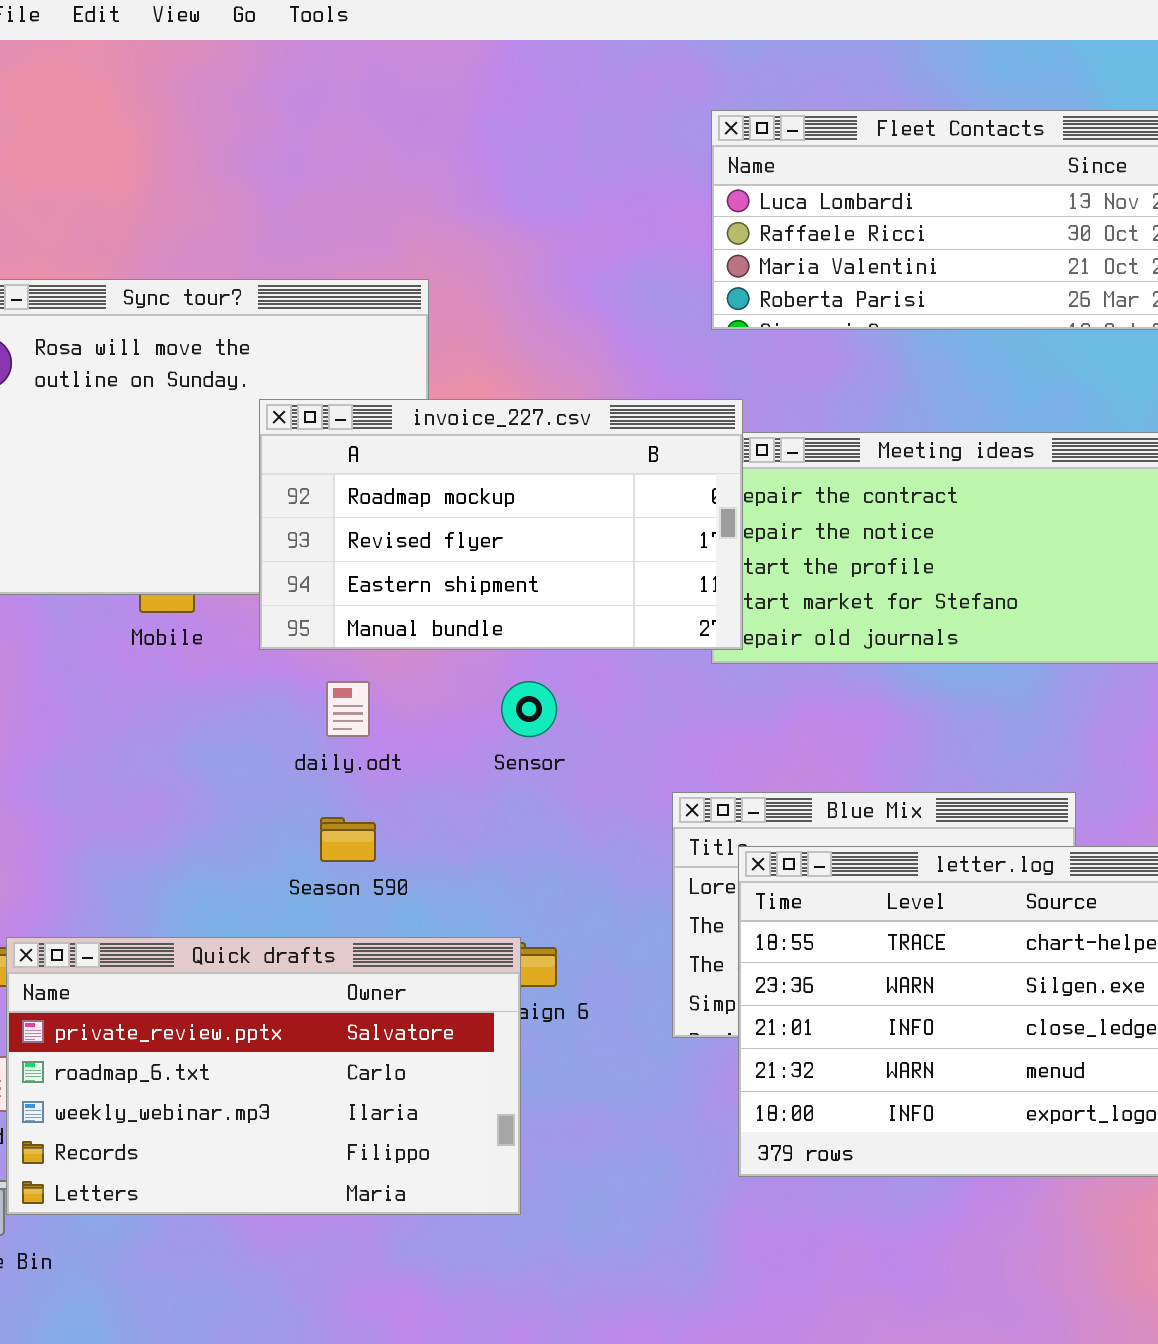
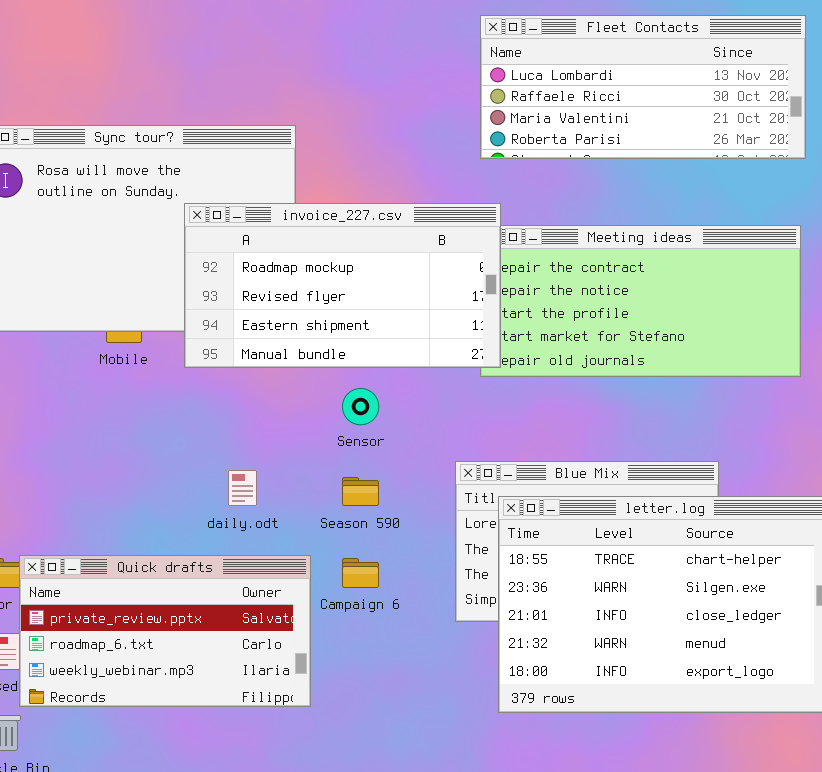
daily.odt: [326,681,370,737] -> [228,470,257,506], moved
Season 590: [320,817,376,862] -> [342,477,379,506], moved
Quick drafts: [6,937,521,1215] -> [19,555,311,707], resized

